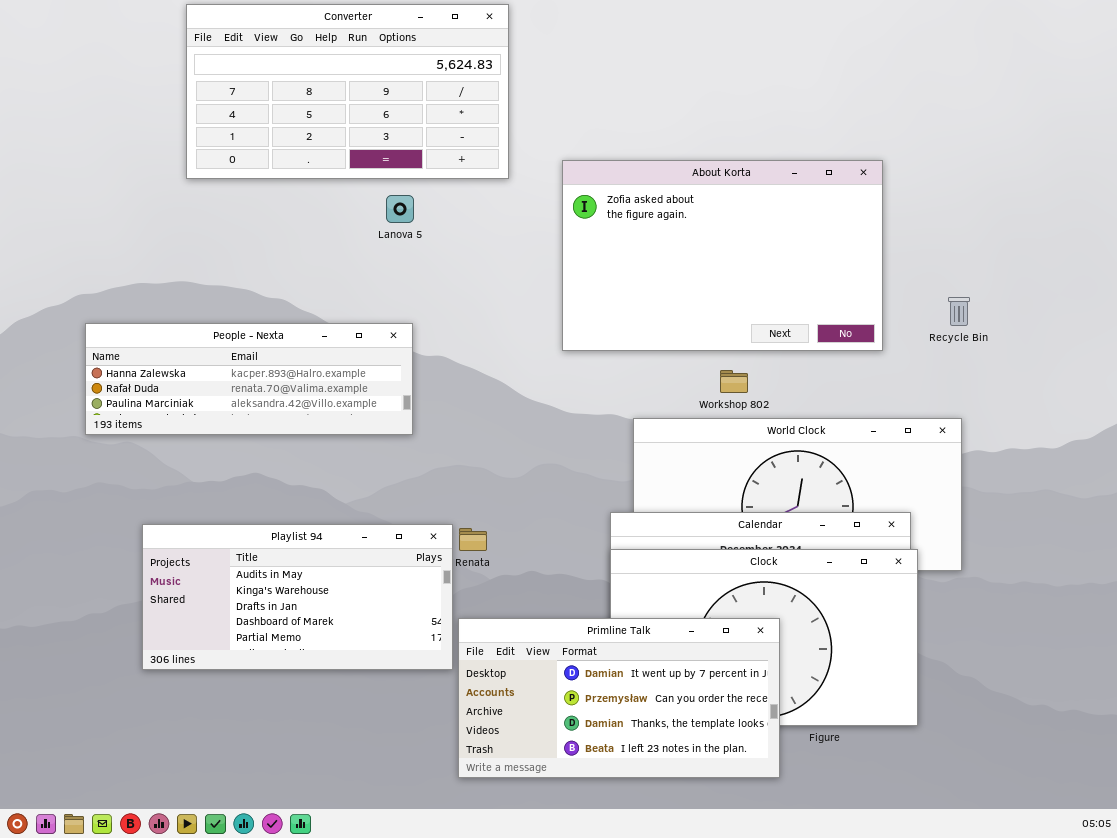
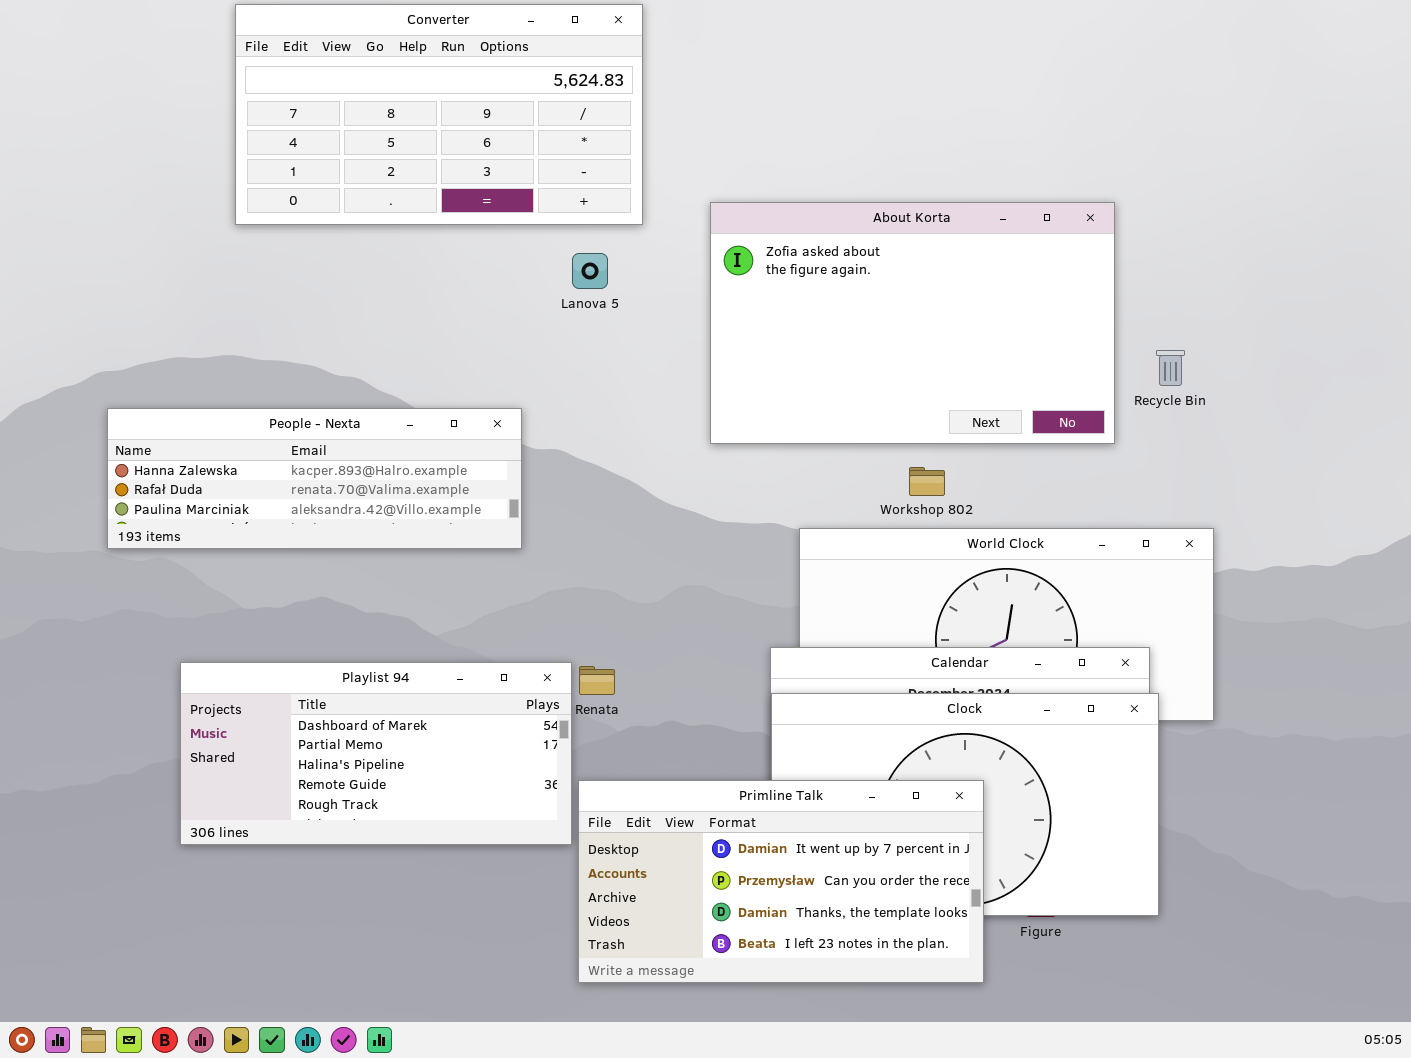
Lanova 5: [386,195,414,223] -> [572,253,608,289], moved
Recycle Bin: [948,297,970,326] -> [1156,350,1185,386], moved
Playlist 94: [142,524,453,670] -> [180,662,572,845], scrolled down 3 rows

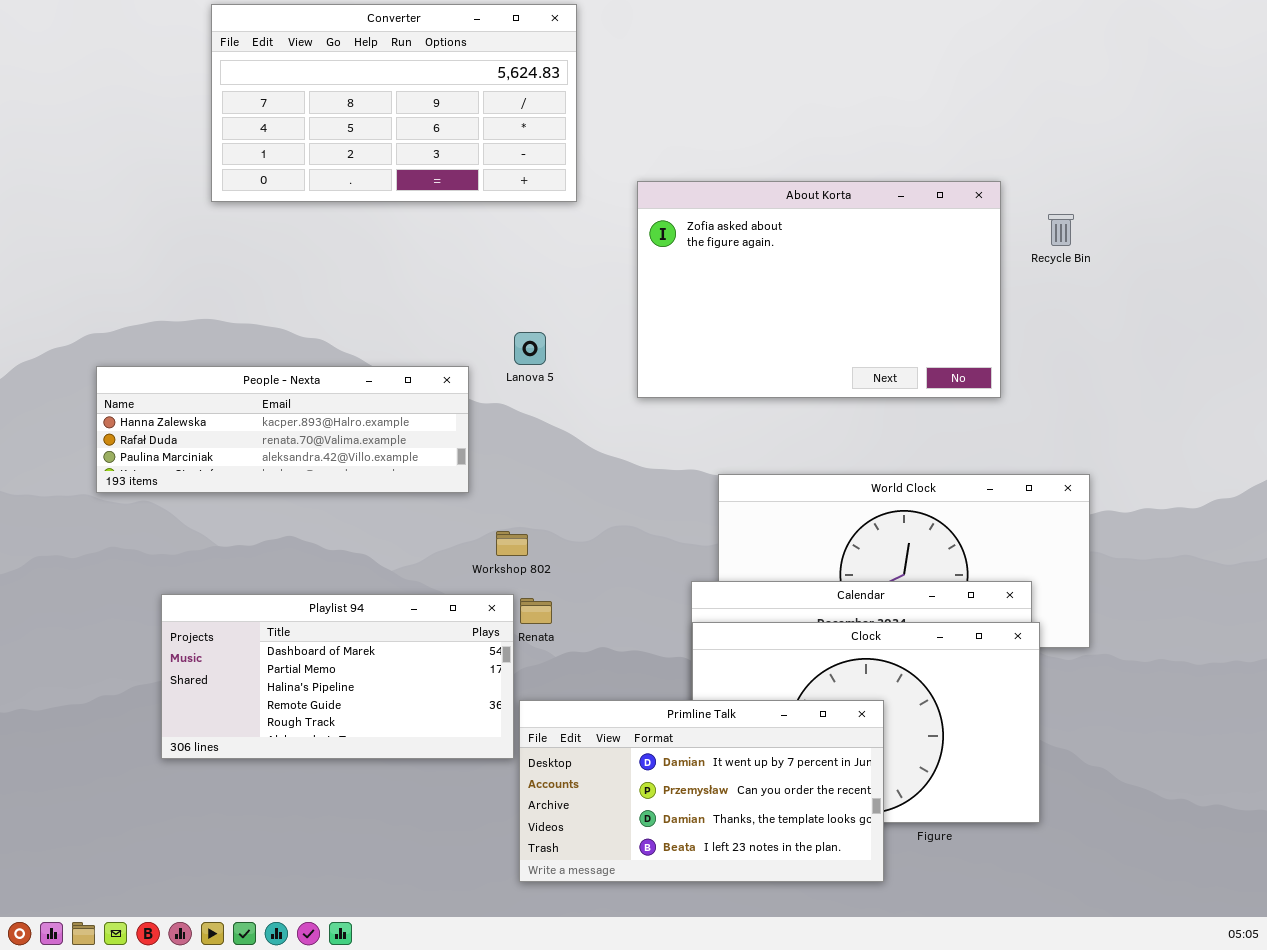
Lanova 5: [572,253,608,289] -> [514,332,546,365], moved
Recycle Bin: [1156,350,1185,386] -> [1048,214,1074,246], moved
Workshop 802: [909,467,945,496] -> [496,531,528,556], moved

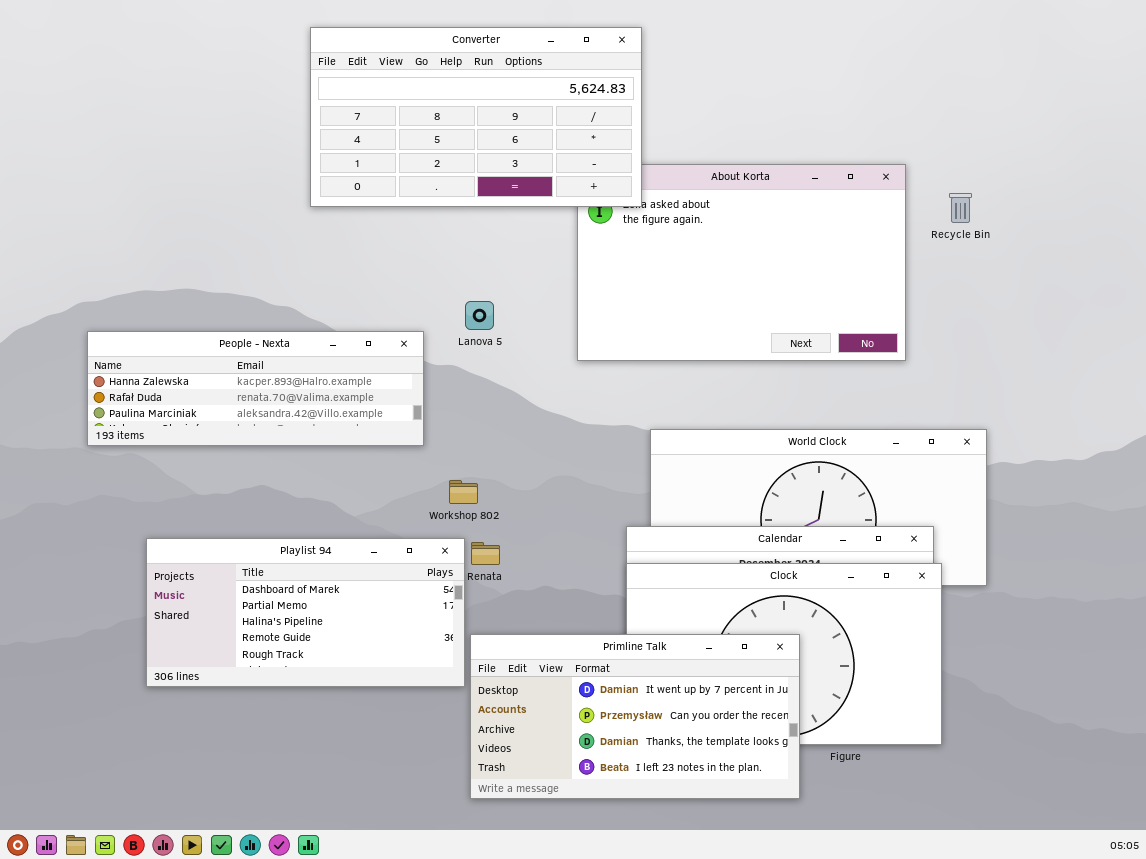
Converter: [211,4,577,202] -> [310,27,642,207], moved

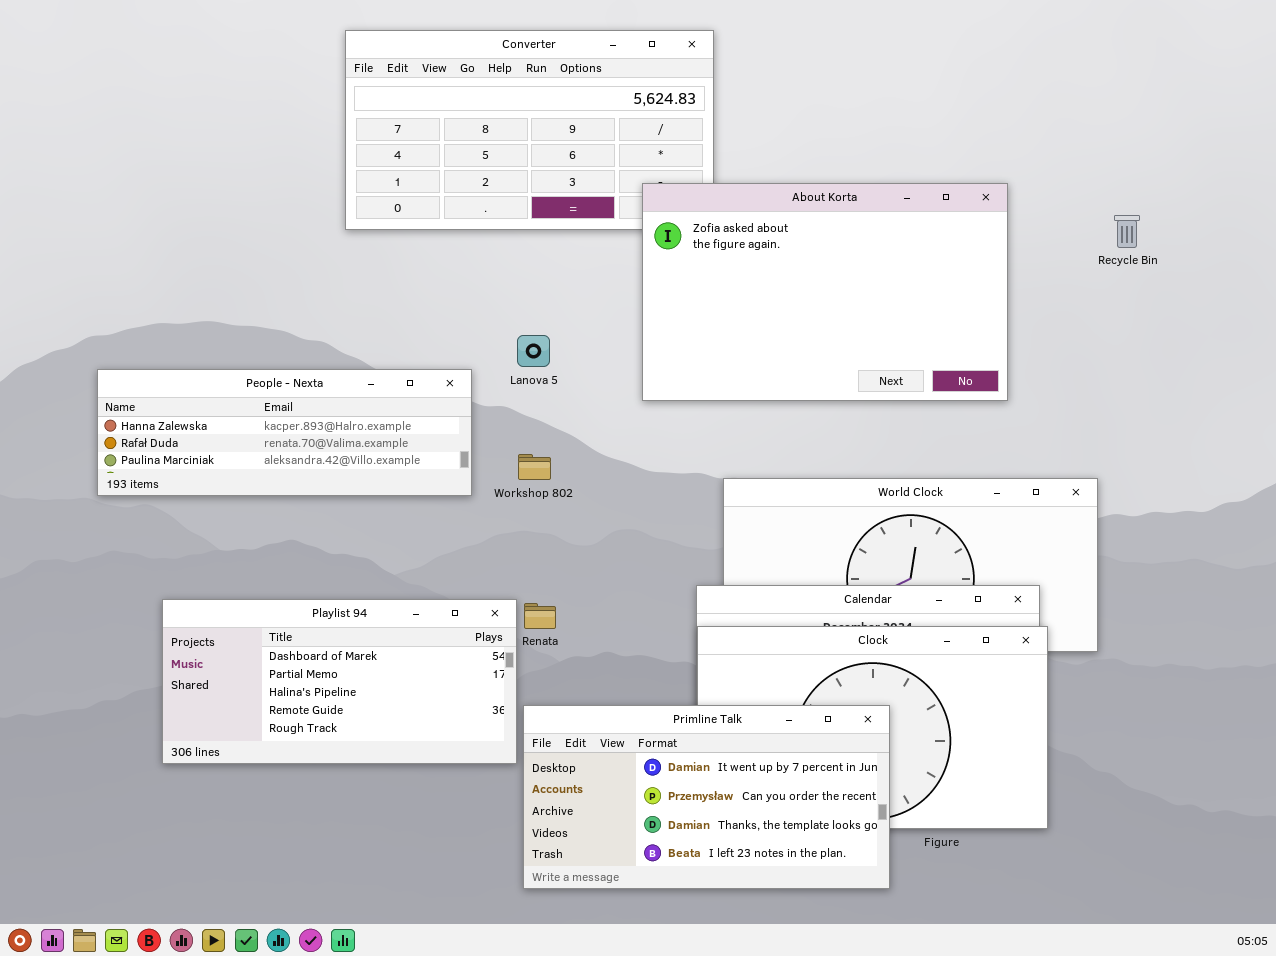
About Korta: [577,164,906,361] -> [642,183,1008,401], raised
Recycle Bin: [949,193,972,223] -> [1114,215,1140,248], moved
Workshop 802: [449,480,478,504] -> [518,454,551,480], moved

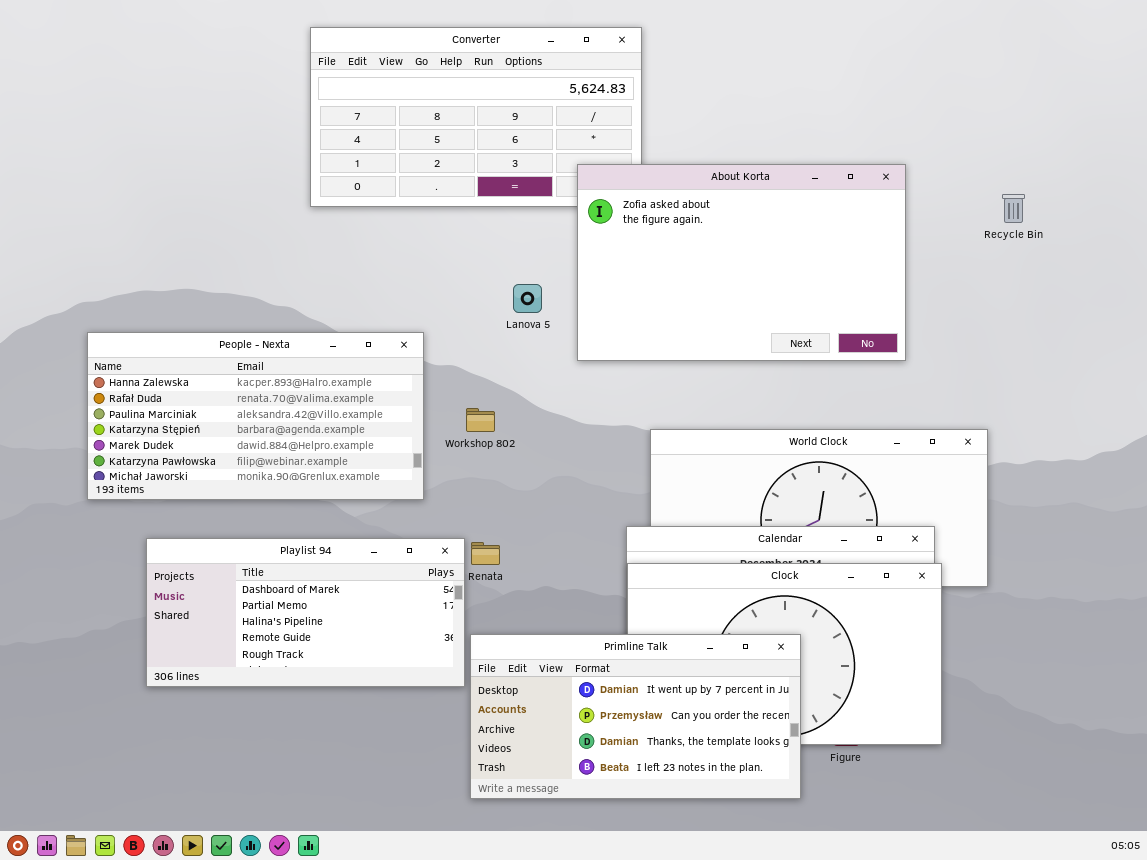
Lanova 5: [517,335,550,367] -> [513,284,542,313], moved
People - Nexta: [97,369,472,496] -> [87,332,424,500], resized

